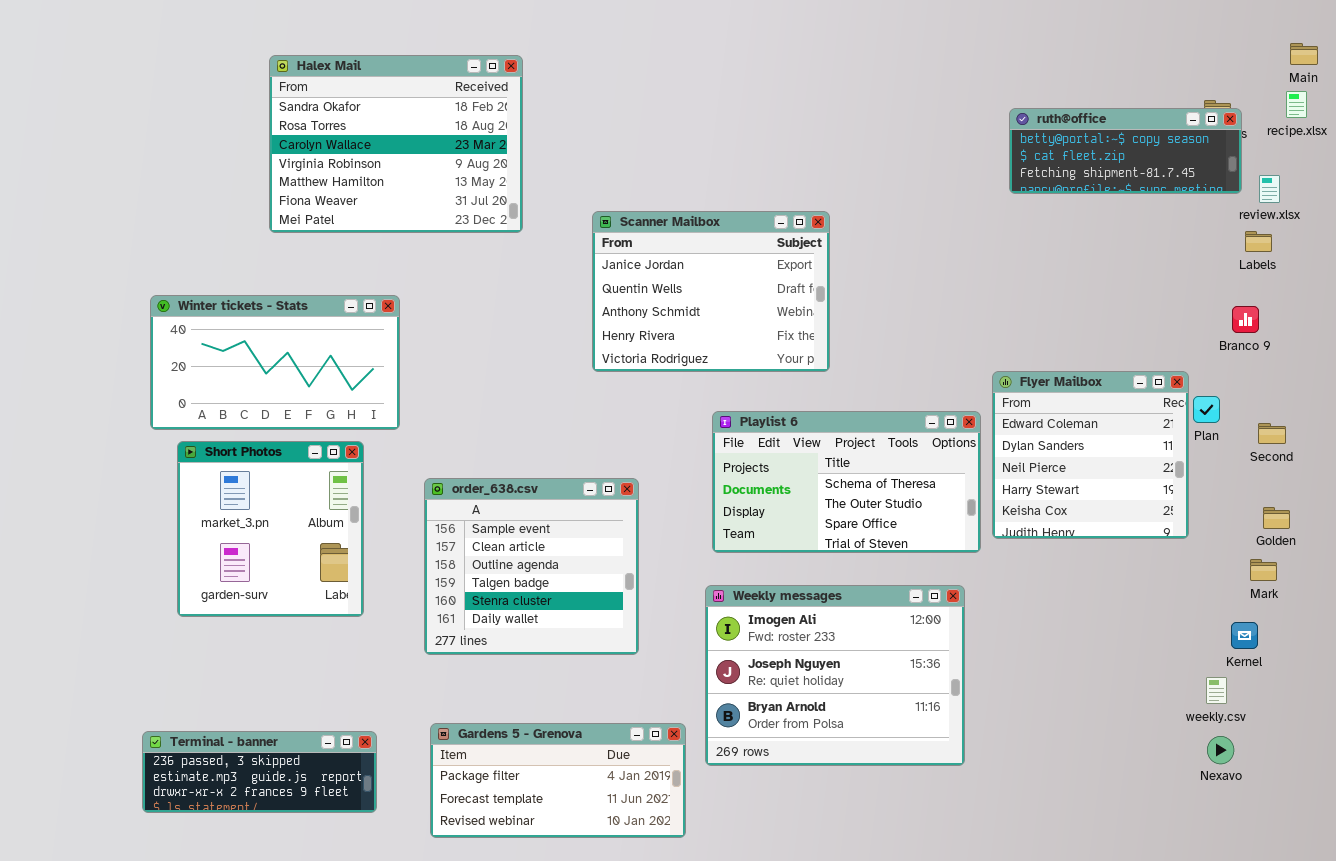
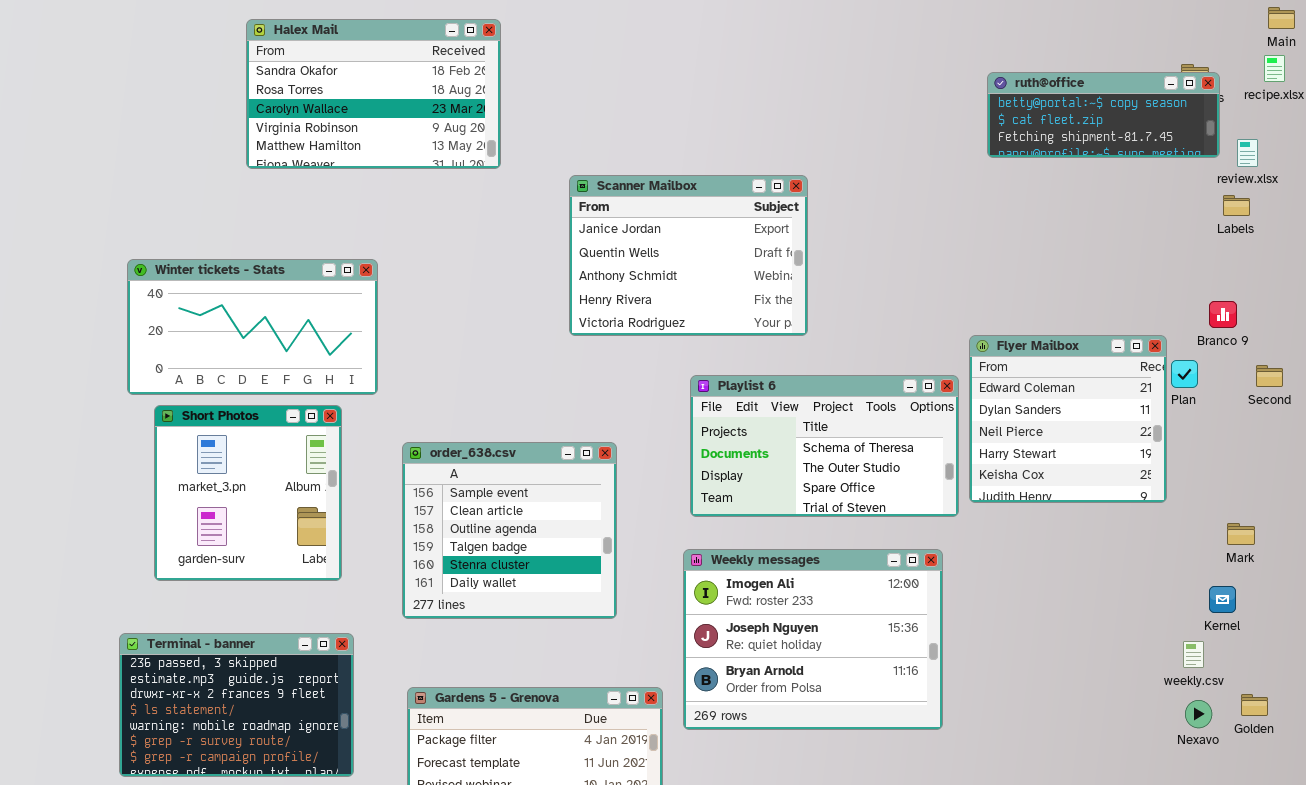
Halex Mail: [269,55,523,233] -> [246,19,501,169], resized
Branco 9: [1232,306,1259,333] -> [1209,301,1237,328], moved
Second: [1258,423,1286,444] -> [1256,365,1283,387], moved
Golden: [1263,507,1290,529] -> [1241,694,1268,716], moved
Terminal - banner: [142,731,377,813] -> [119,633,354,777], resized

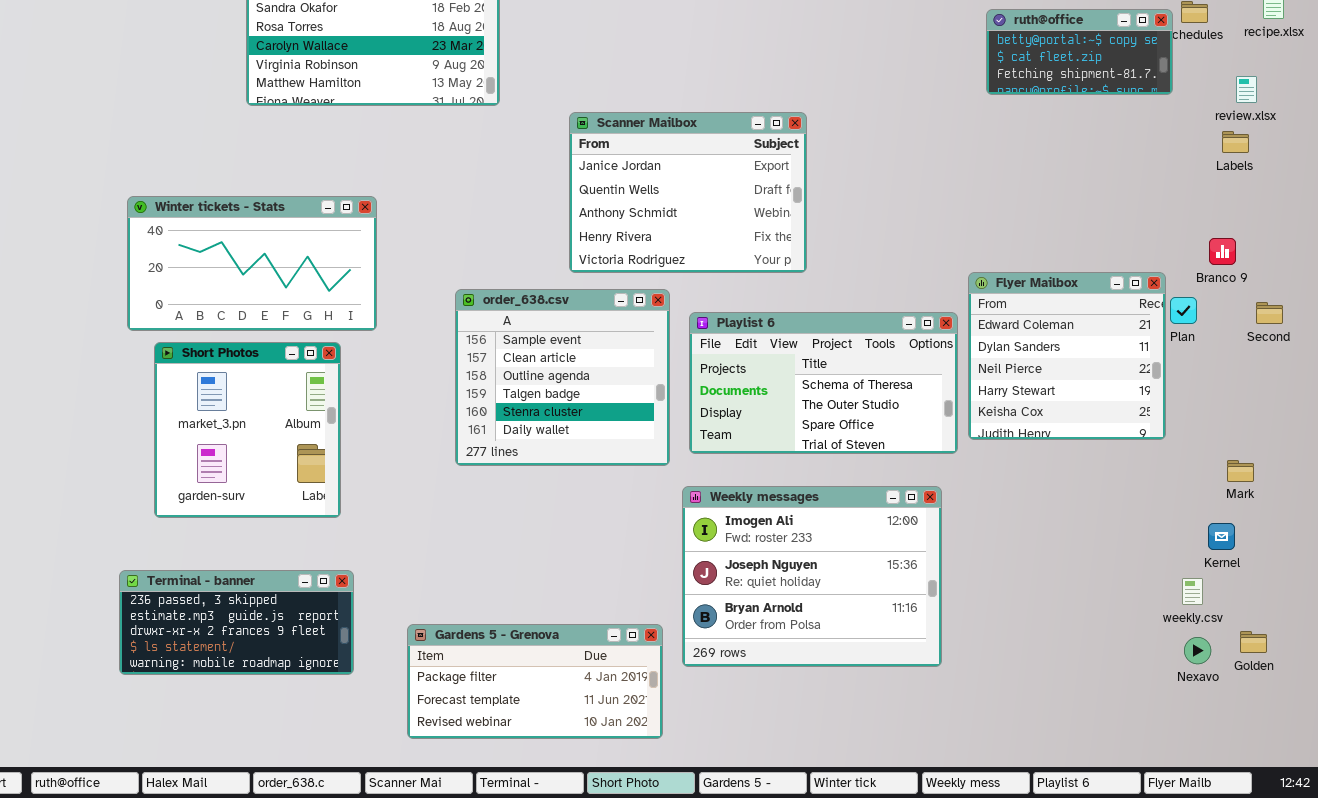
ruth@office: [987,72,1220,158] -> [986,9,1173,95], resized
order_638.csv: [402,442,617,619] -> [455,289,670,466], moved
Terminal - banner: [119,633,354,777] -> [119,570,354,675], resized

